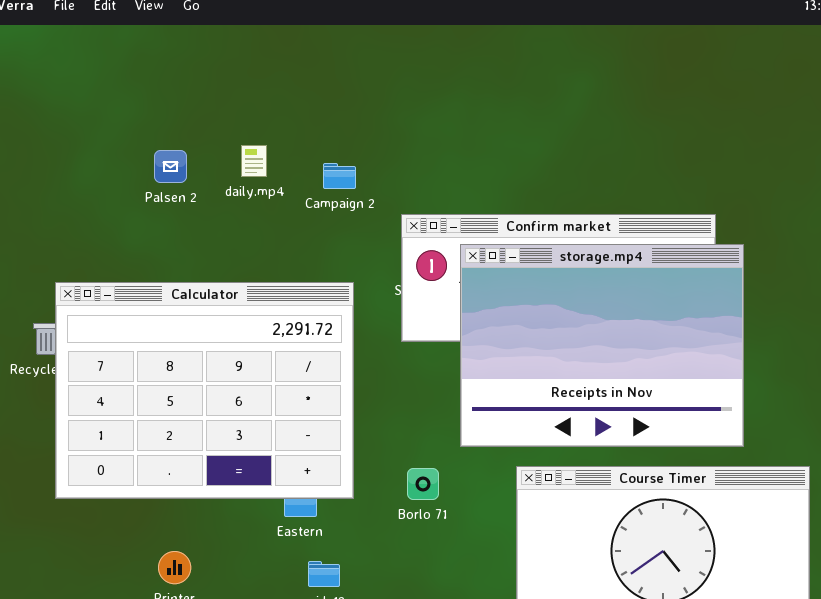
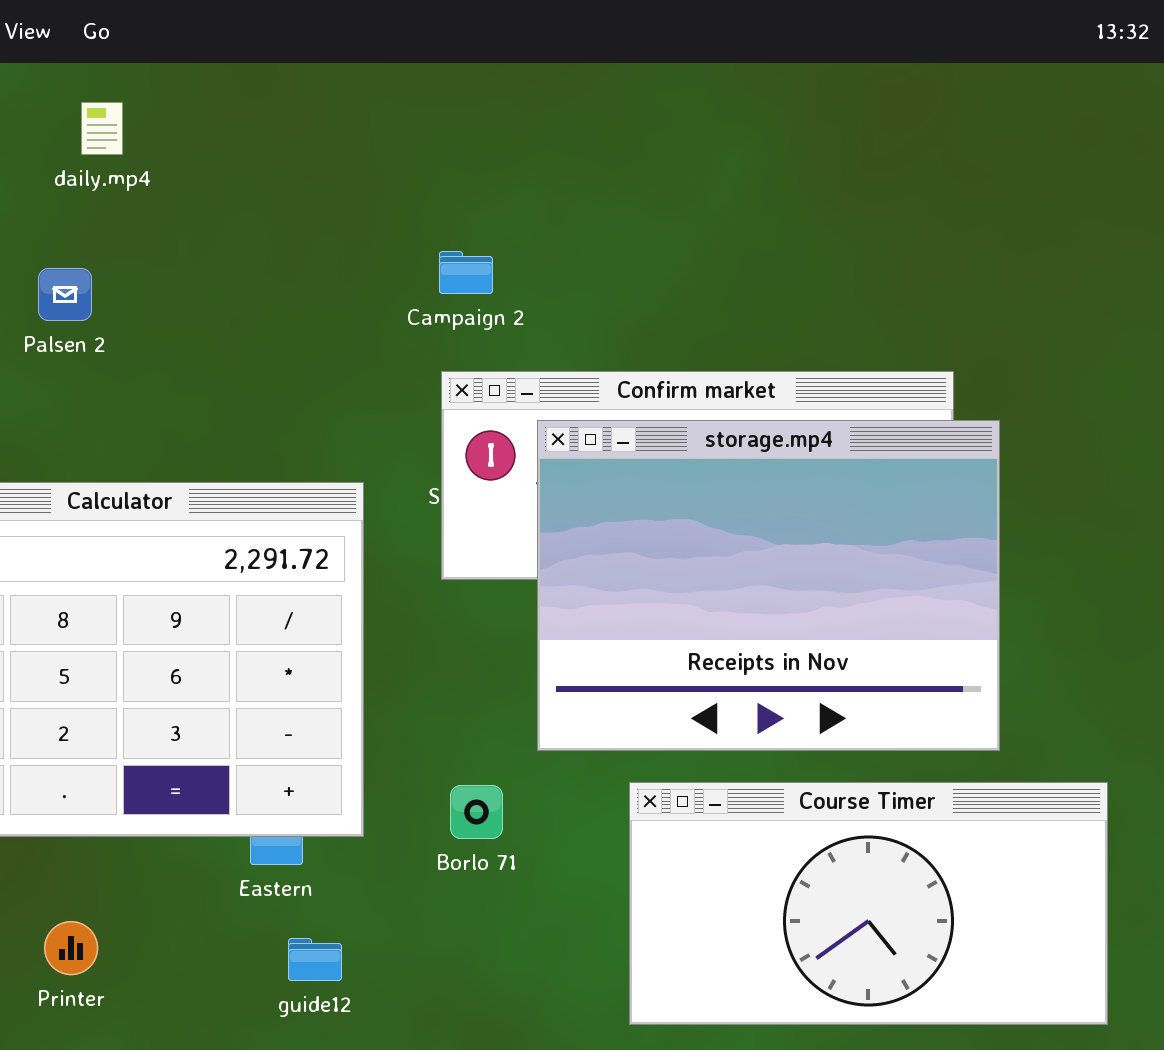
daily.mp4: [241,145,267,177] -> [81,102,123,155], moved
Campaign 2: [323,163,356,189] -> [439,251,493,294], moved

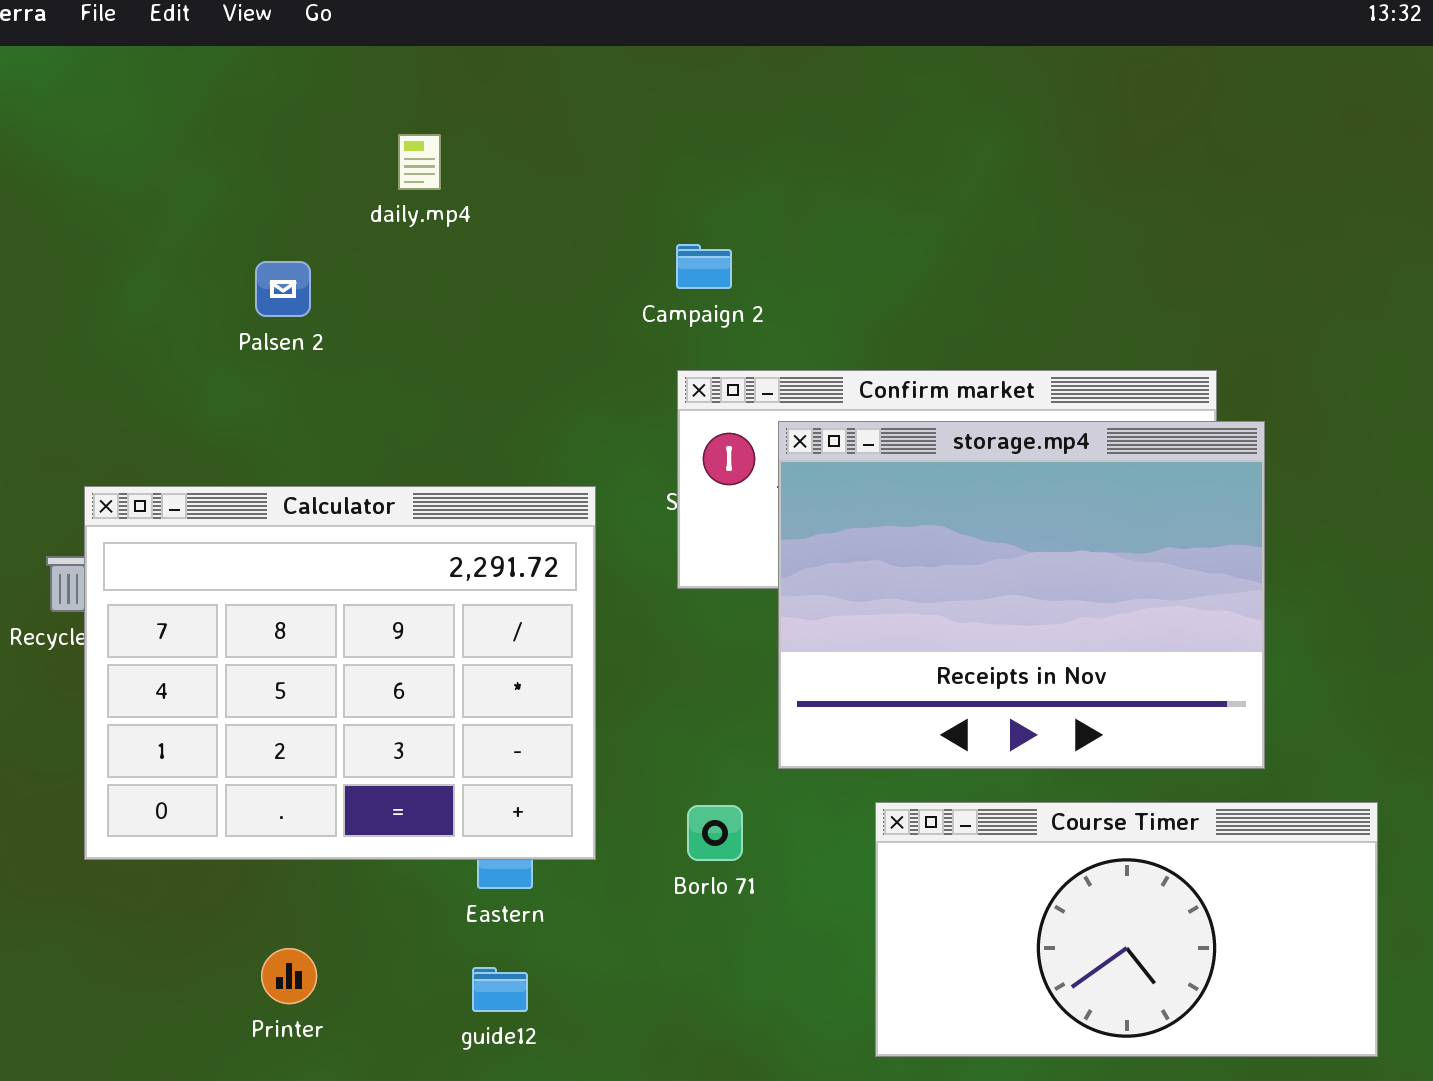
daily.mp4: [81,102,123,155] -> [398,134,441,190], moved
guide12: [288,938,342,981] -> [472,967,528,1012], moved

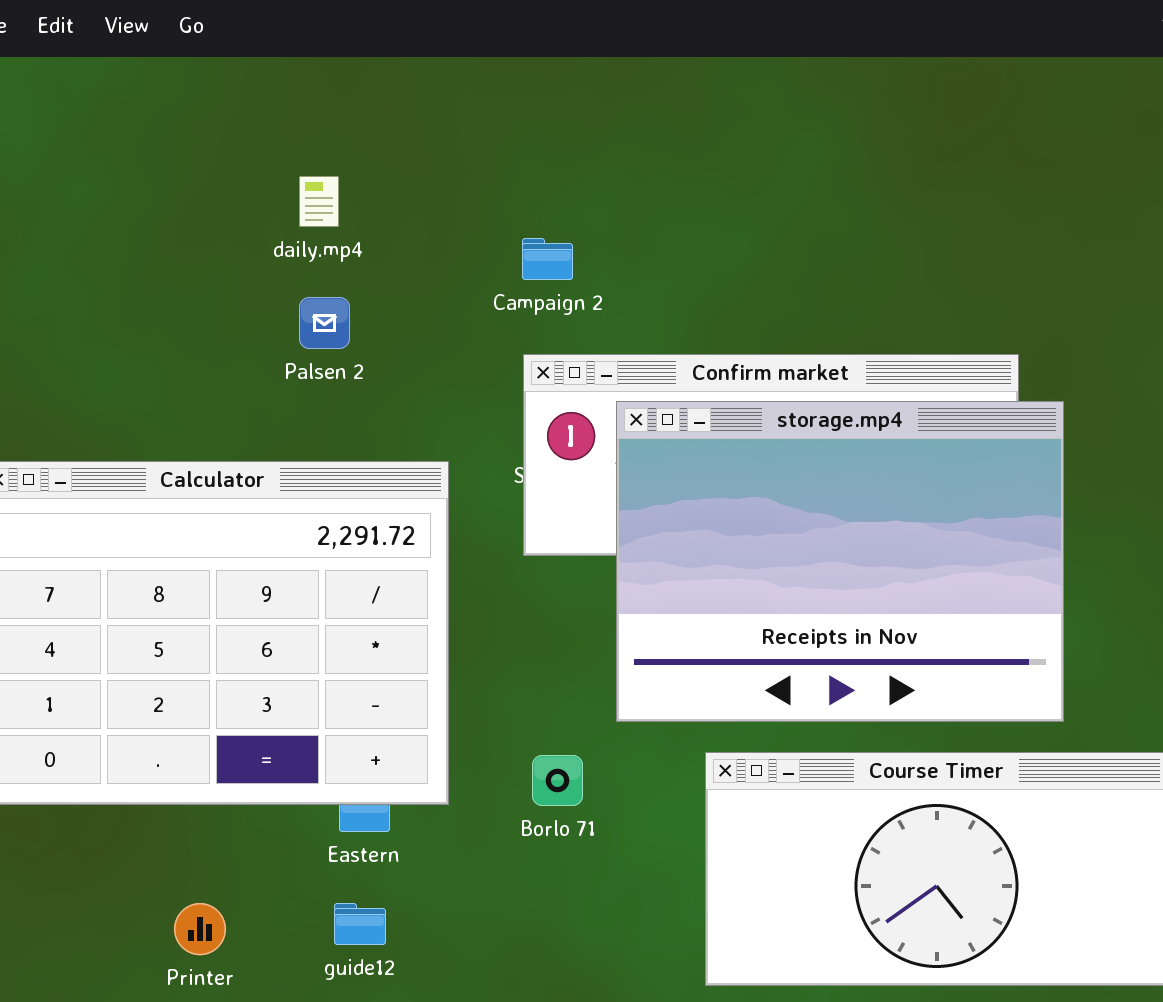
daily.mp4: [398,134,441,190] -> [299,176,339,227], moved
Palsen 2: [255,261,311,317] -> [299,297,350,349], moved
Printer: [261,948,317,1004] -> [174,903,226,955], moved

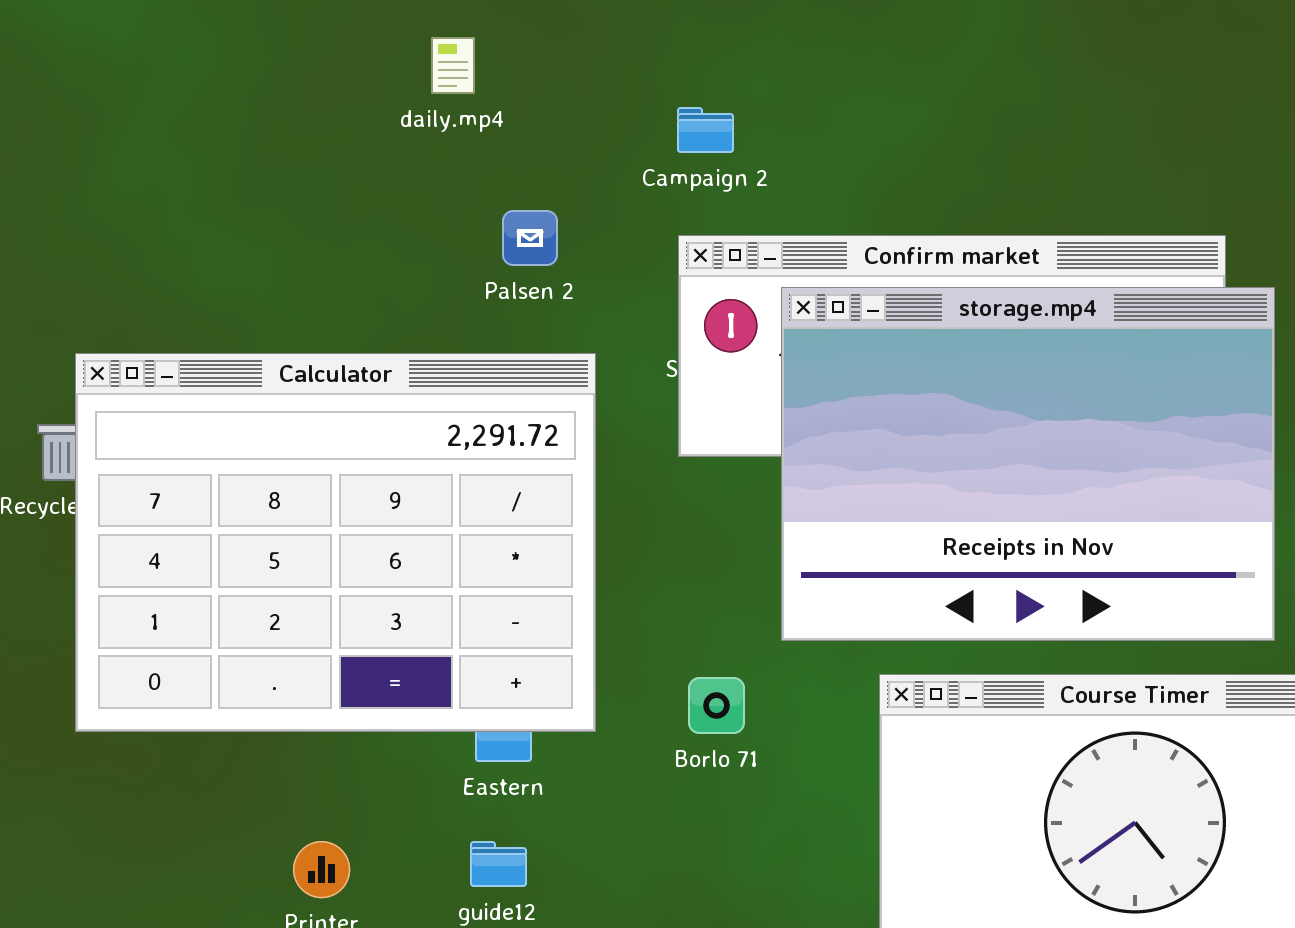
Palsen 2: [299,297,350,349] -> [502,210,558,266], moved

